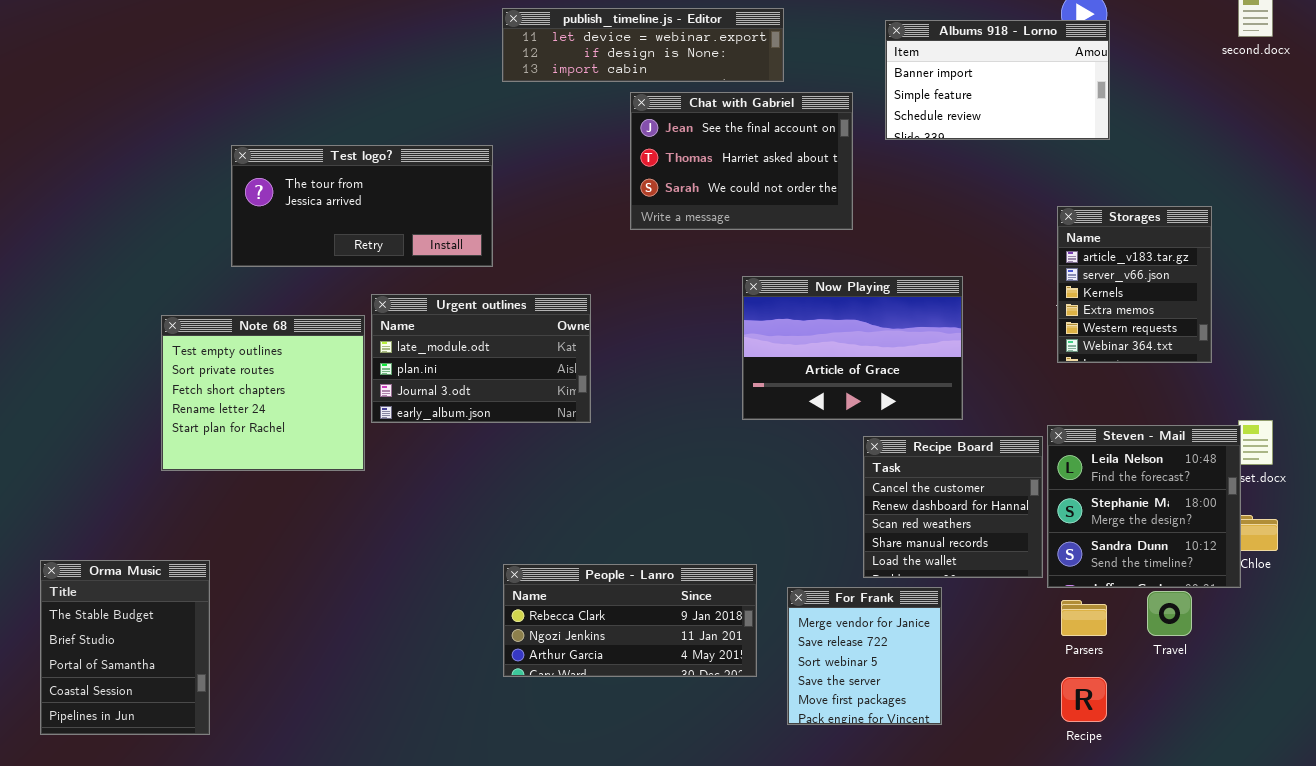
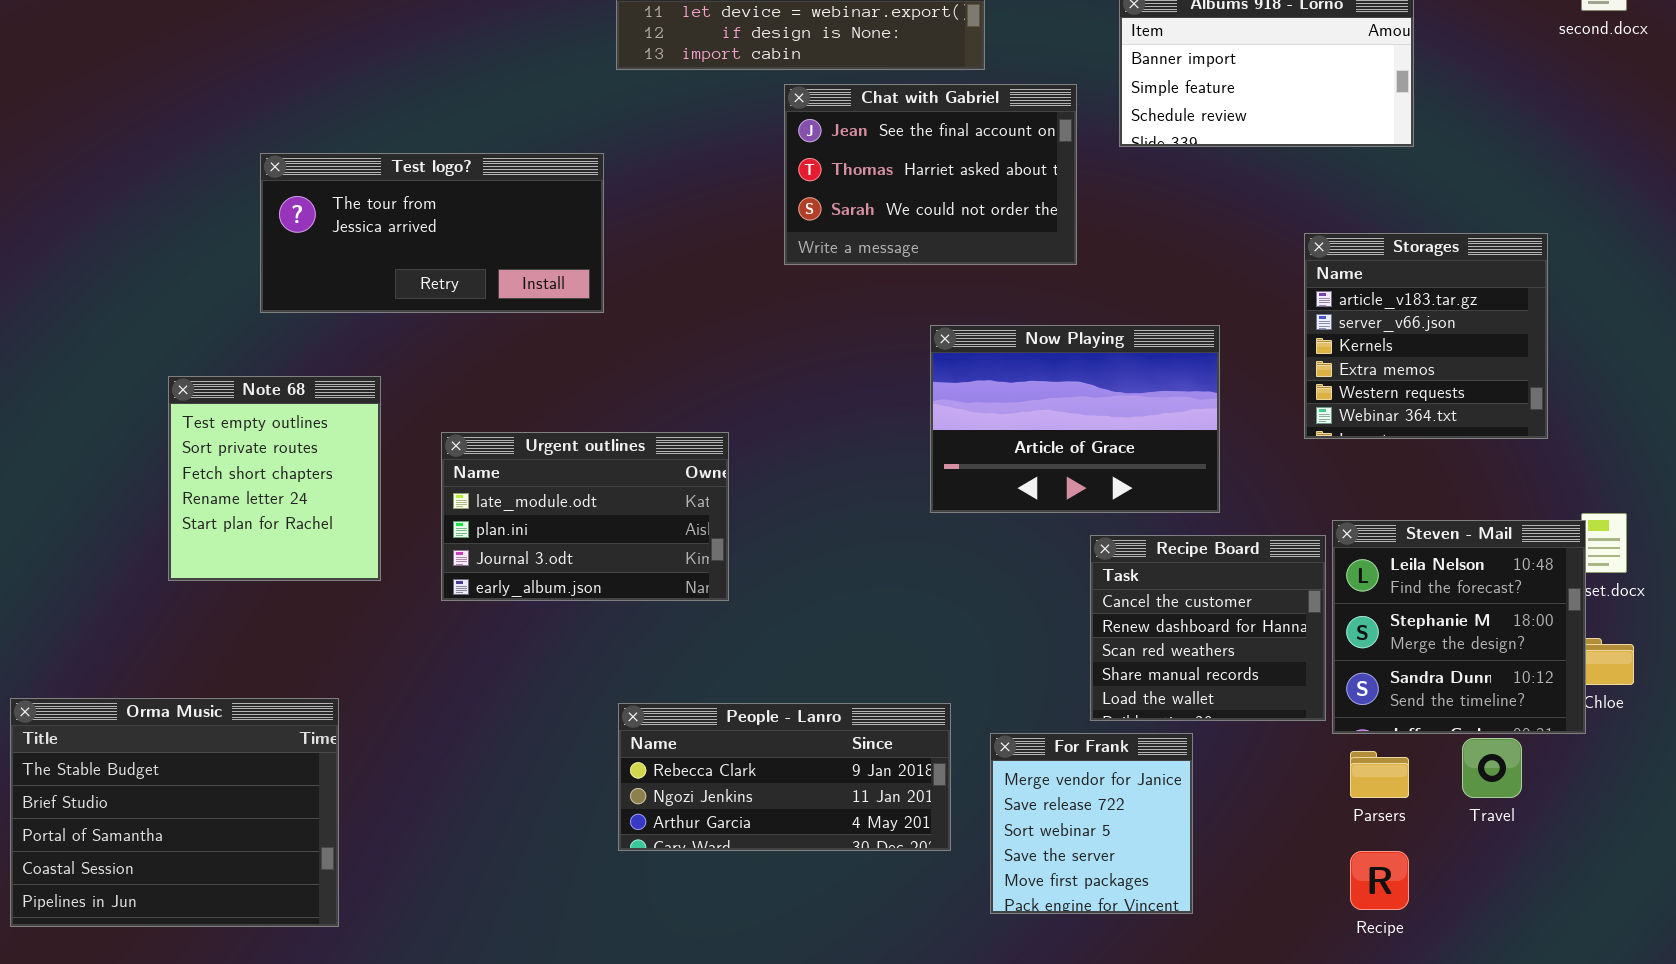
Storages: [1057,206,1212,363] -> [1304,233,1548,439], resized
Urgent outlines: [371,294,591,423] -> [441,432,729,601], moved
Note 68: [161,315,365,471] -> [168,376,381,581], resized
Orma Music: [40,560,210,735] -> [10,698,339,927], resized

